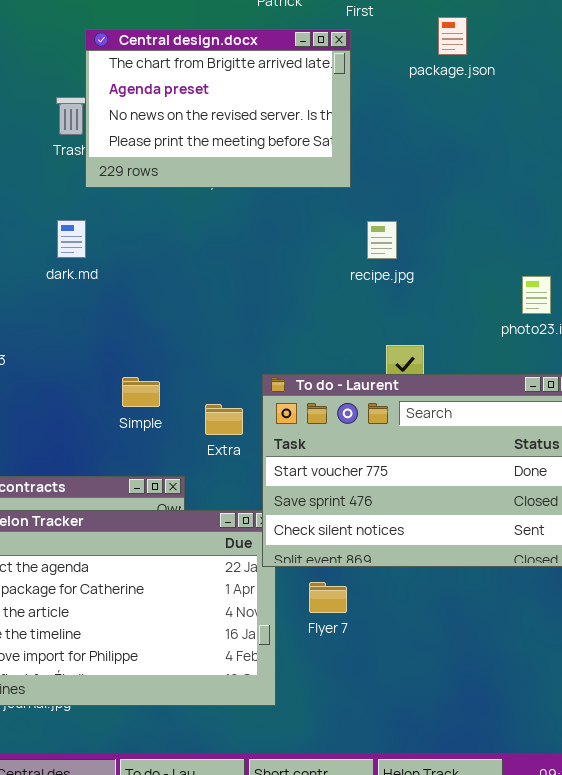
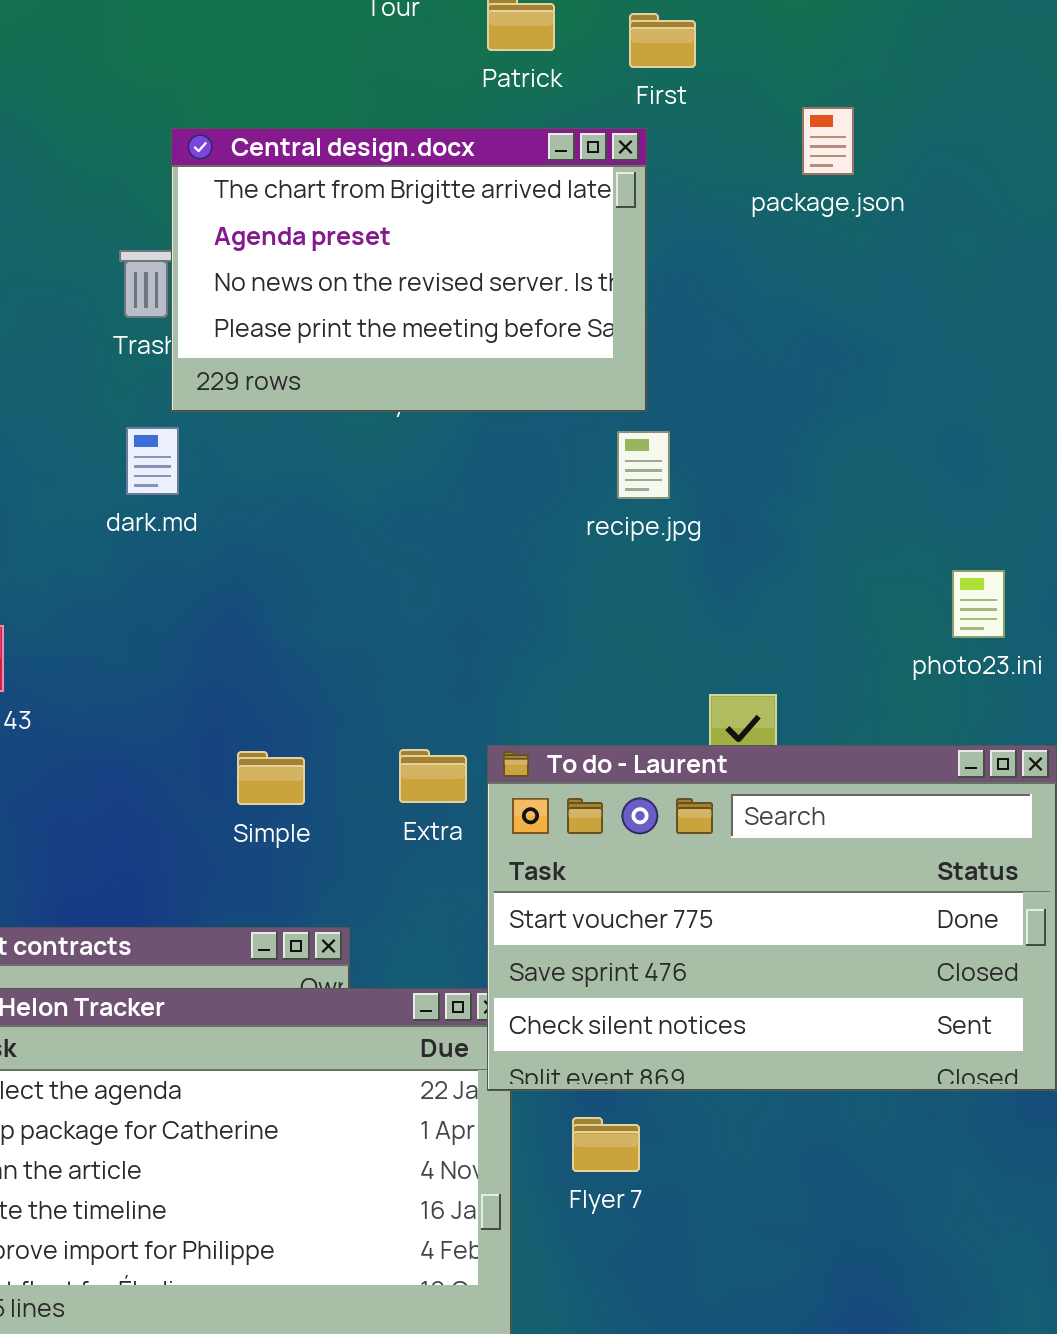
dark.md: [57,220,86,258] -> [126,427,179,495], moved
recipe.jpg: [367,221,397,259] -> [617,431,670,499], moved
Extra: [205,404,243,435] -> [399,749,467,803], moved

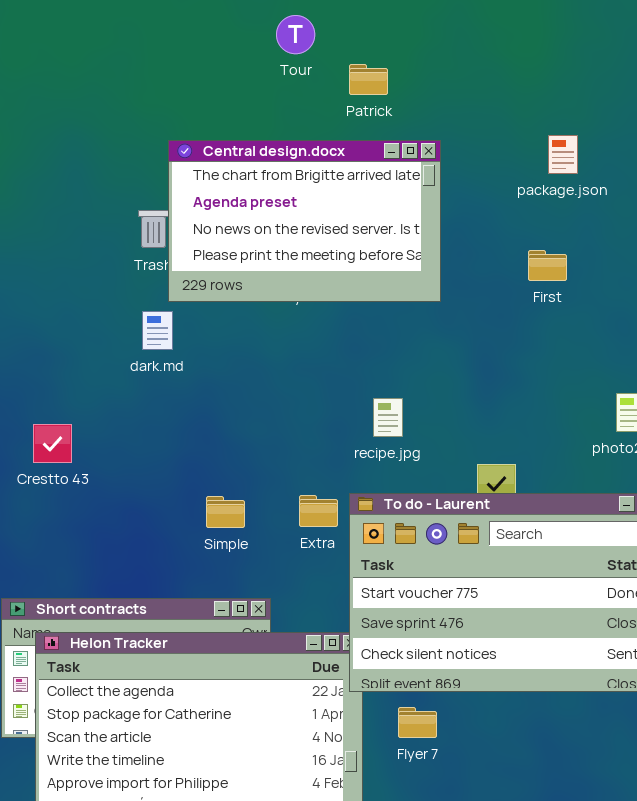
First: [629,13,696,68] -> [528,250,567,281], moved
package.json: [802,107,854,175] -> [548,135,578,174], moved
recipe.jpg: [617,431,670,499] -> [373,398,403,437], moved

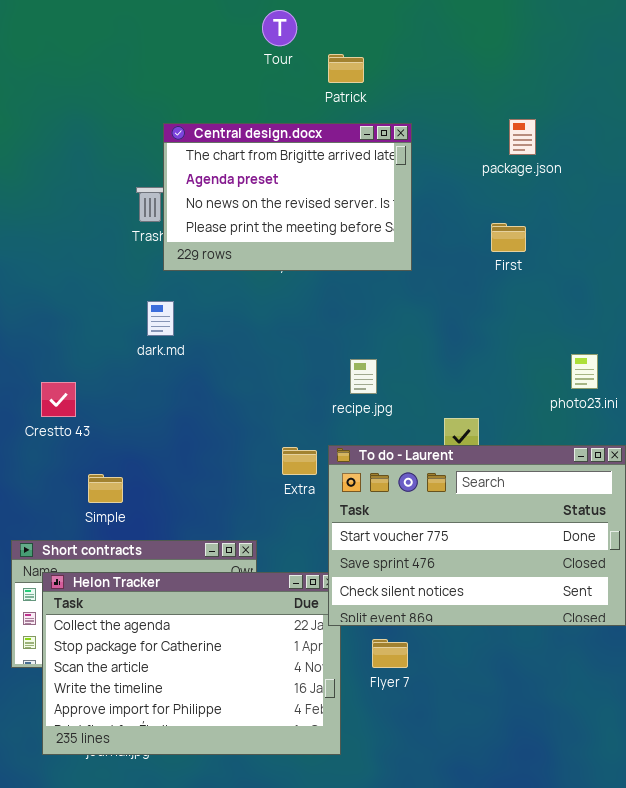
dark.md: [142,311,173,350] -> [147,301,174,336], moved
Simple: [206,496,245,528] -> [88,474,123,503], moved

